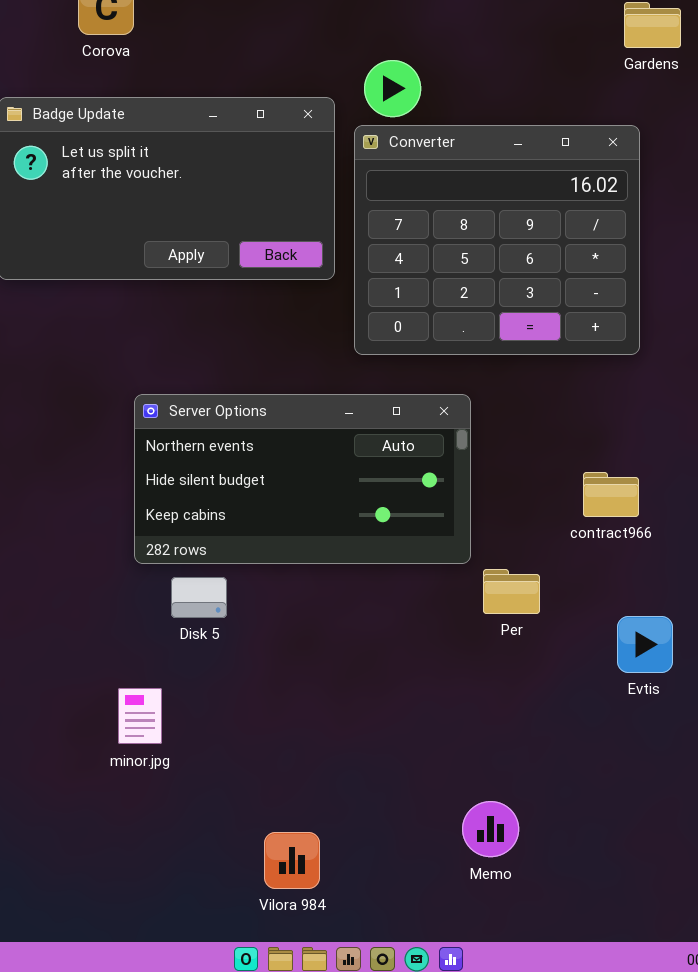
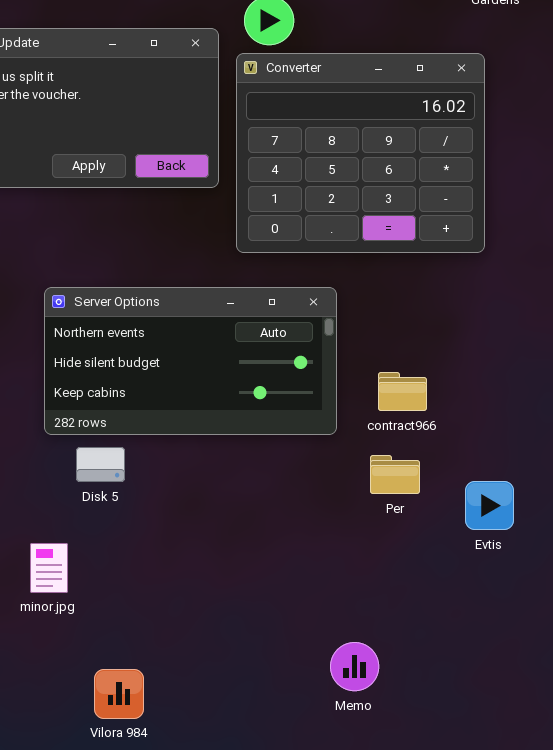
contract966: [583,472,639,517] -> [378,372,427,411], moved
Per: [483,569,540,614] -> [370,455,420,494], moved
Vilora 984: [264,832,320,889] -> [94,669,144,719], moved

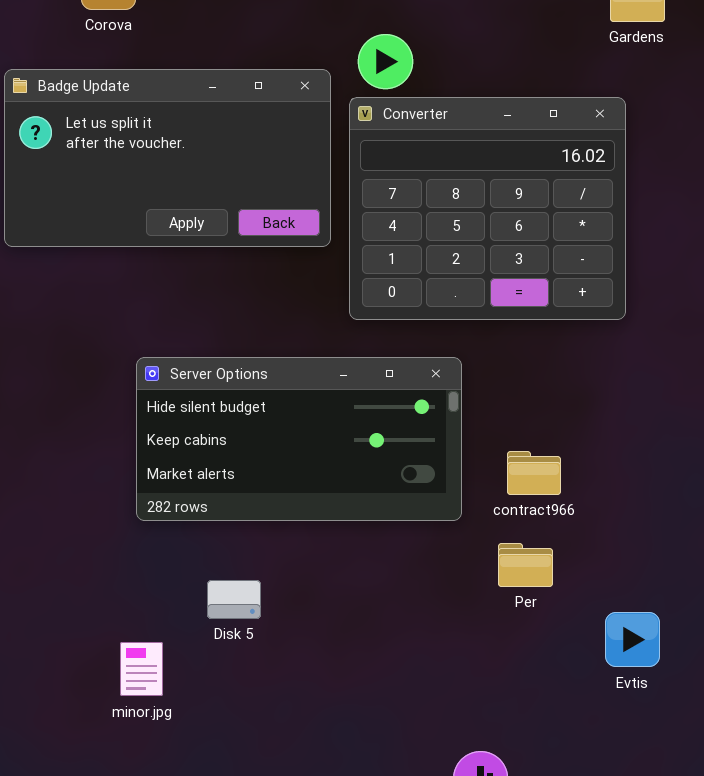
Server Options: [44,287,337,435] -> [136,357,462,521], scrolled down 1 row
Disk 5: [76,447,125,482] -> [207,580,261,619], moved
Evtis: [465,481,514,530] -> [605,612,660,667], moved

